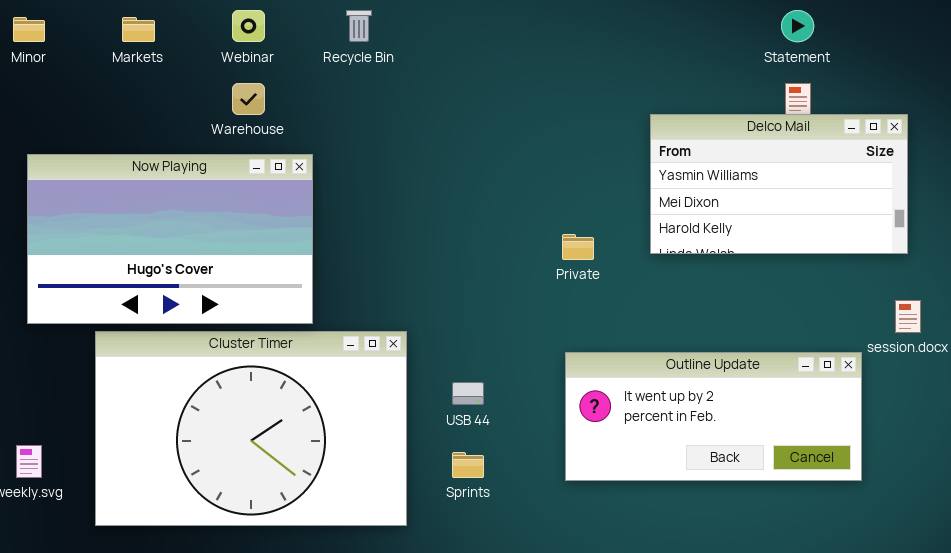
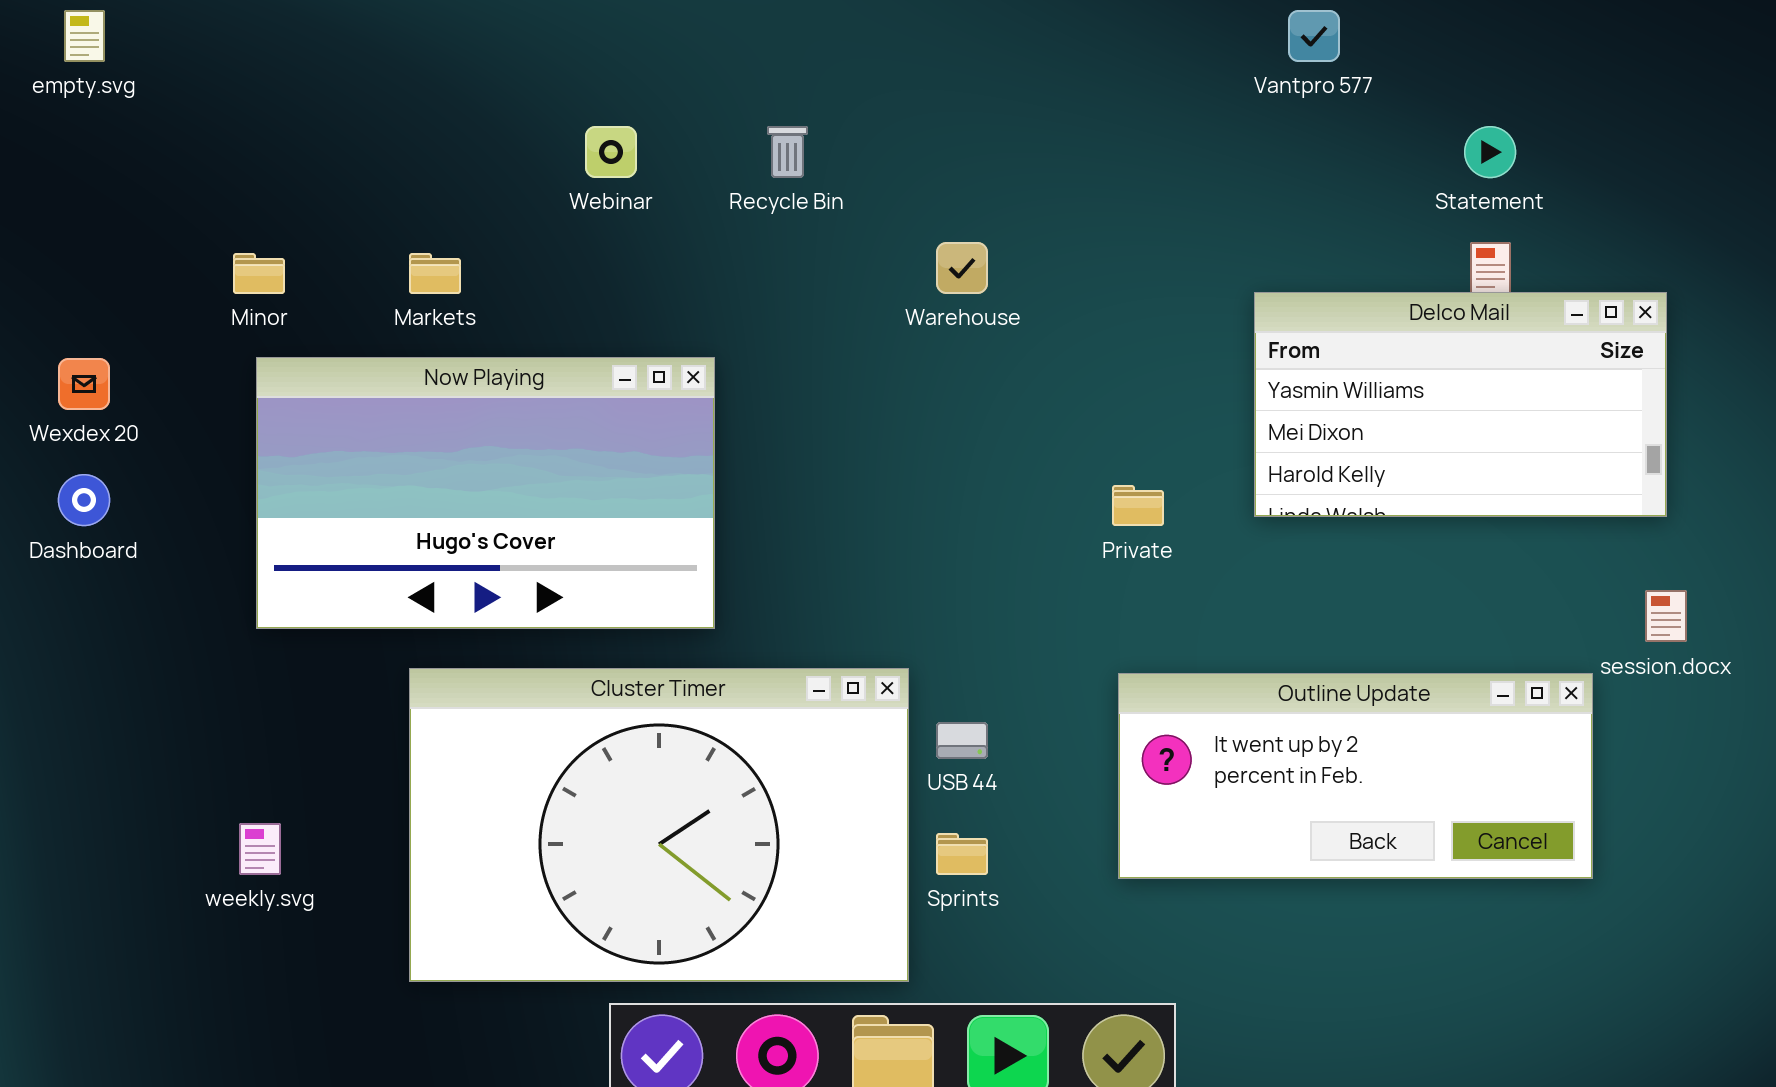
Minor: [13,17,45,42] -> [233,253,285,294], moved
Markets: [122,17,155,42] -> [409,253,461,294], moved
Warehouse: [232,83,265,115] -> [936,242,988,294], moved
Cluster Timer: [95,331,407,526] -> [409,668,909,982], moved

